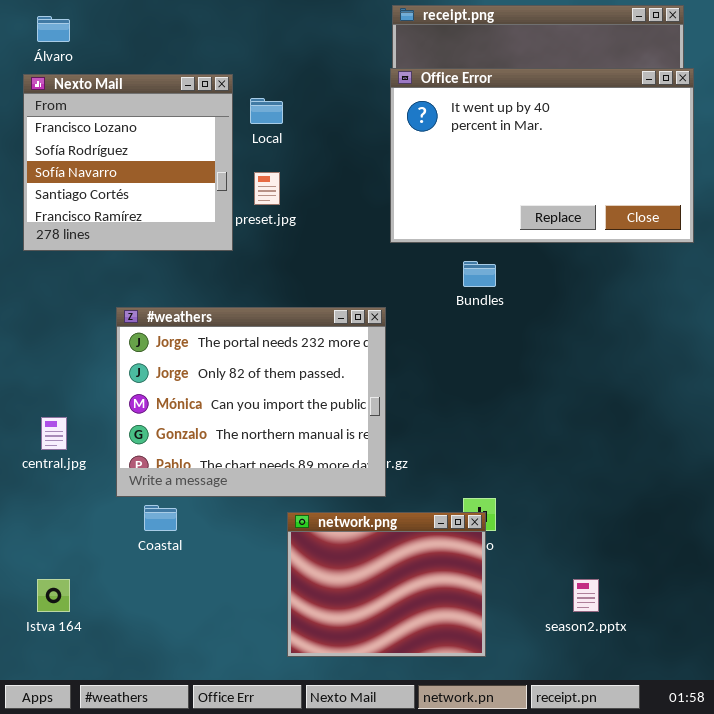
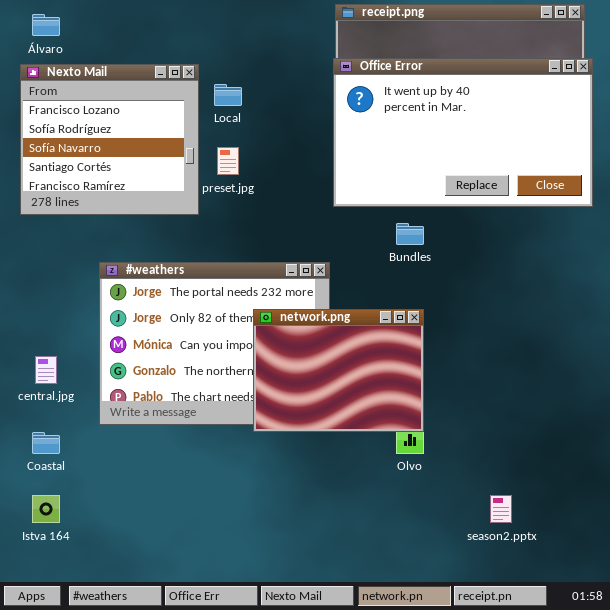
Coastal: [144,505,177,531] -> [32,432,60,454], moved
network.png: [287,512,486,657] -> [253,309,424,432], moved

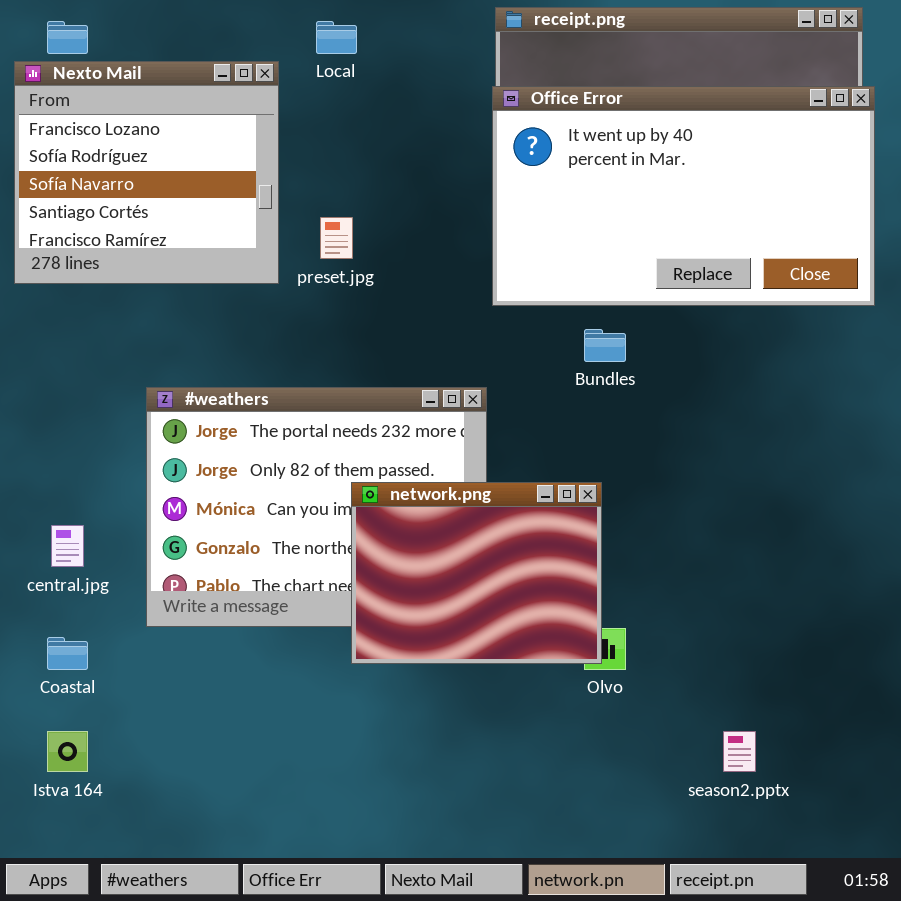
Nexto Mail: [20,64,199,215] -> [14,61,279,284], moved
Local: [214,84,242,106] -> [316,21,357,54], moved
network.png: [253,309,424,432] -> [351,482,602,664], moved

